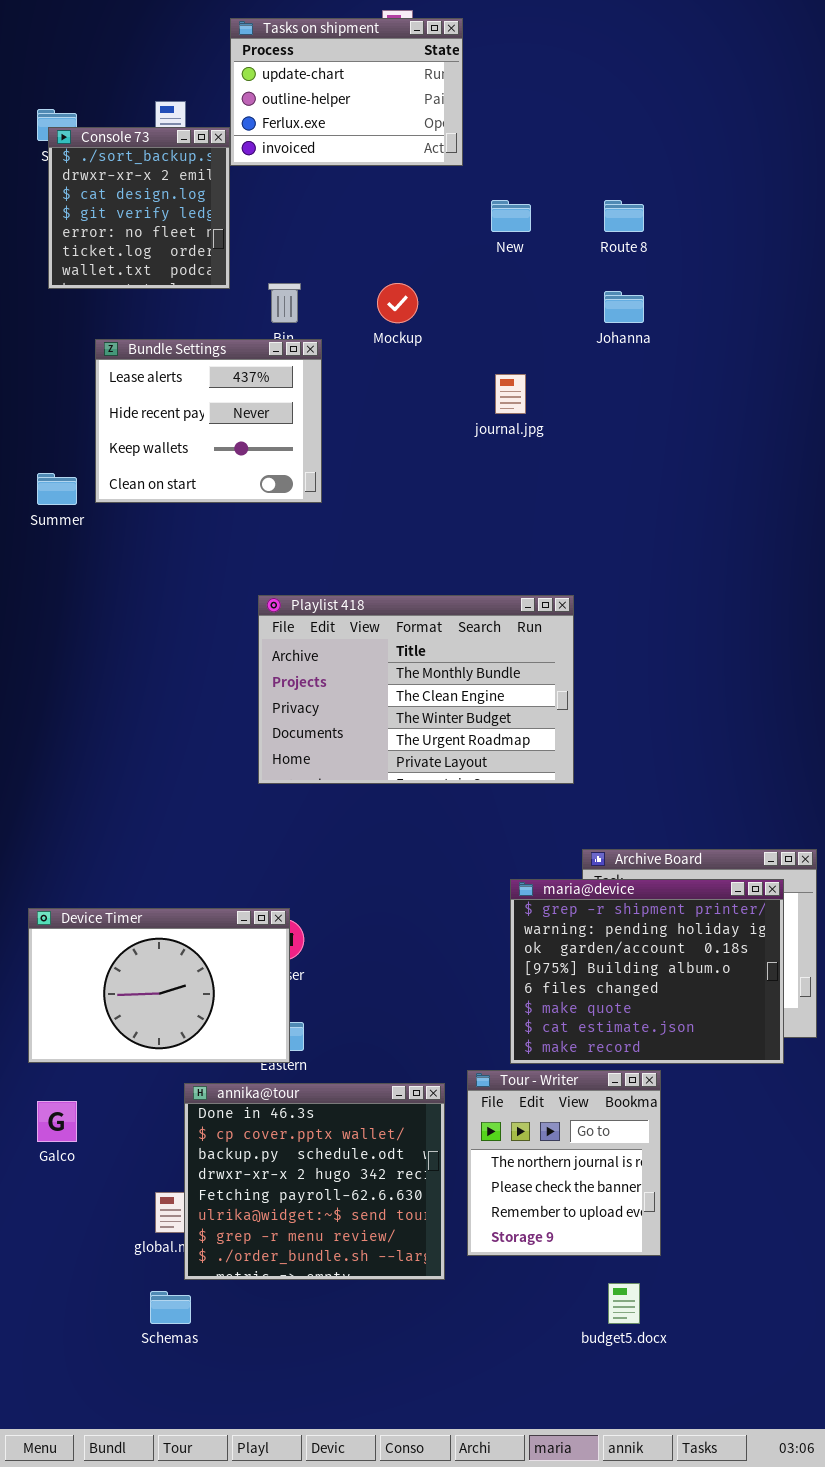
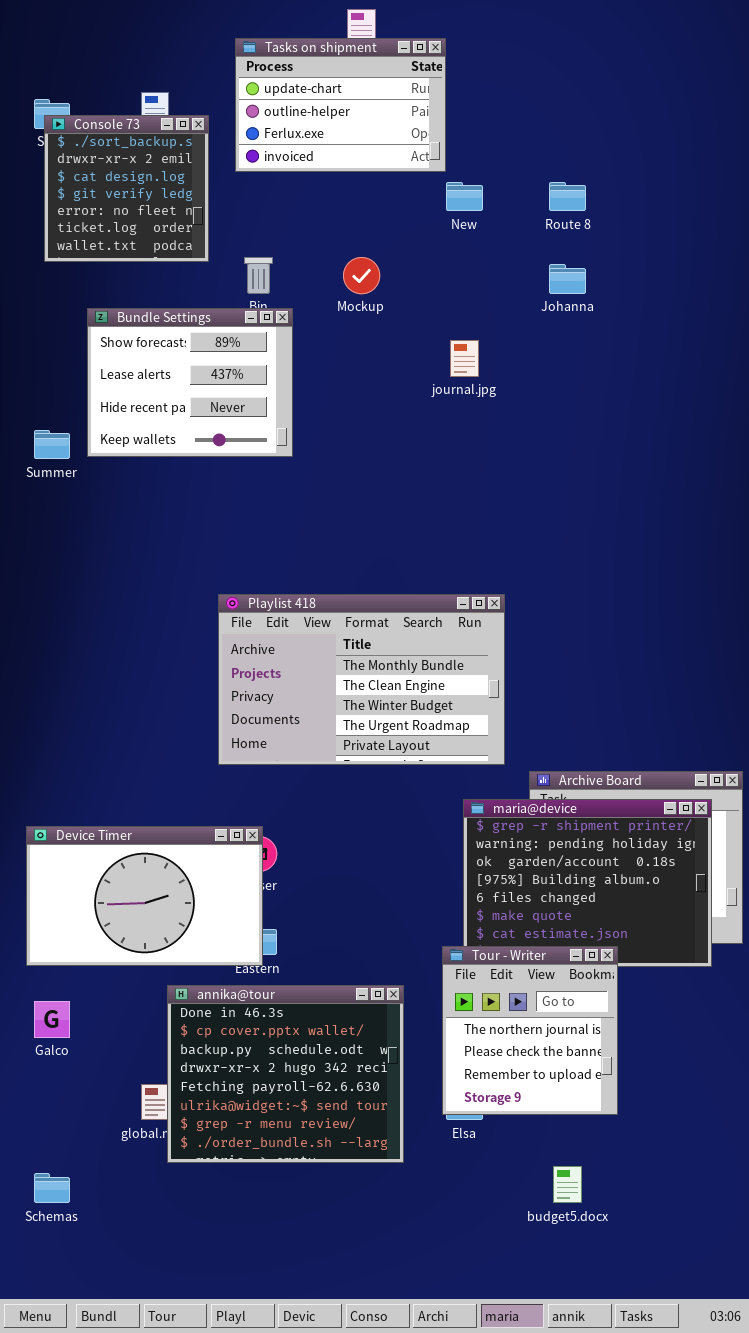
Tasks on shipment: [230,18,463,166] -> [235,38,446,172], moved
Bundle Settings: [95,339,322,503] -> [87,308,293,457], scrolled up 1 row
Playlist 418: [258,595,574,784] -> [218,594,505,765], moved
Tour - Writer: [467,1070,661,1256] -> [442,946,618,1115], moved
Schemas: [150,1291,191,1324] -> [34,1173,70,1203], moved

